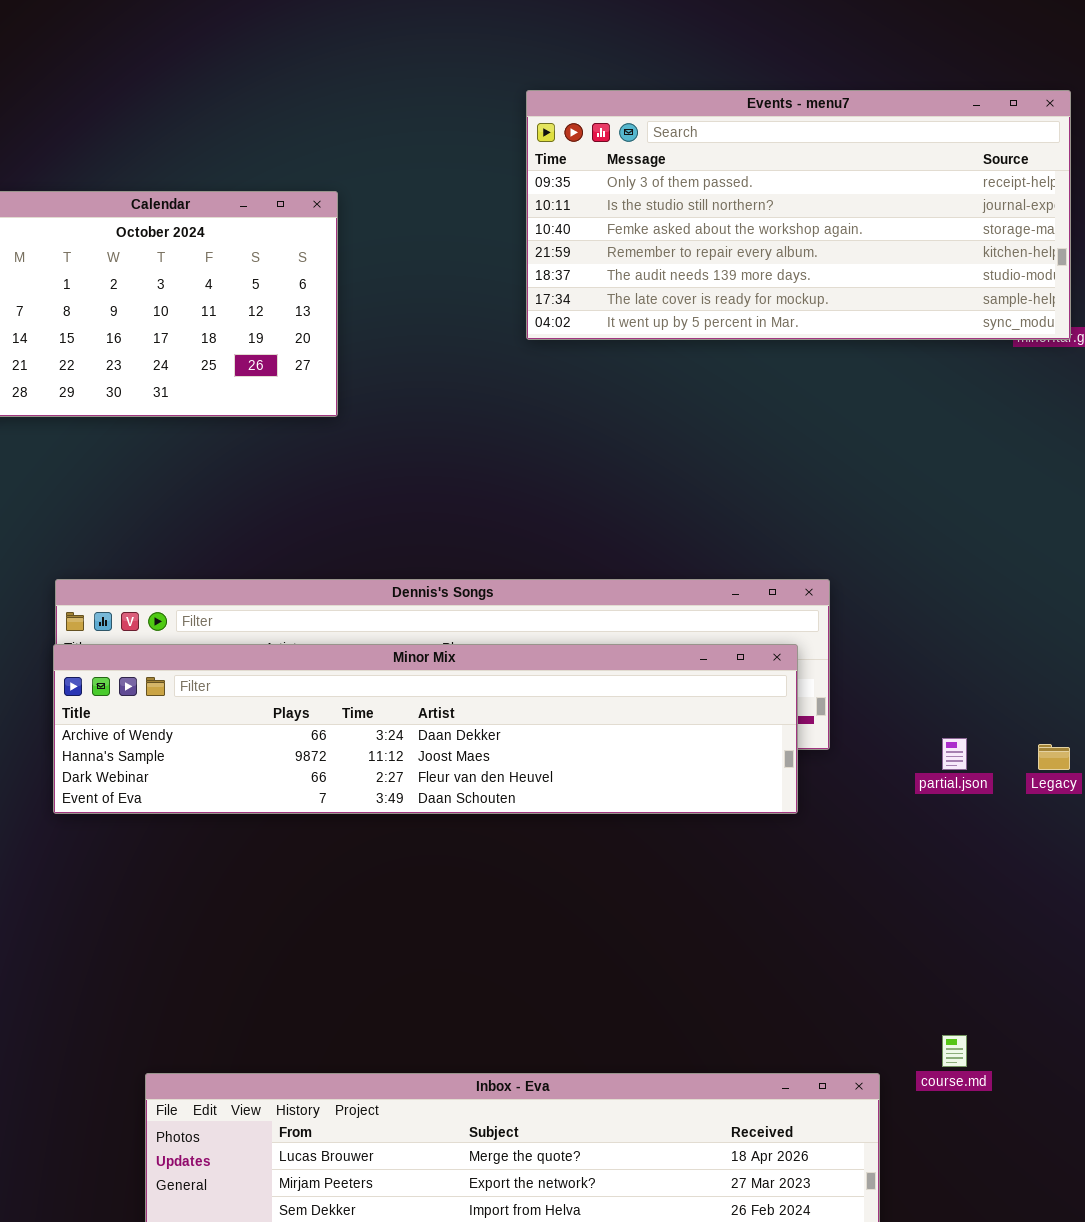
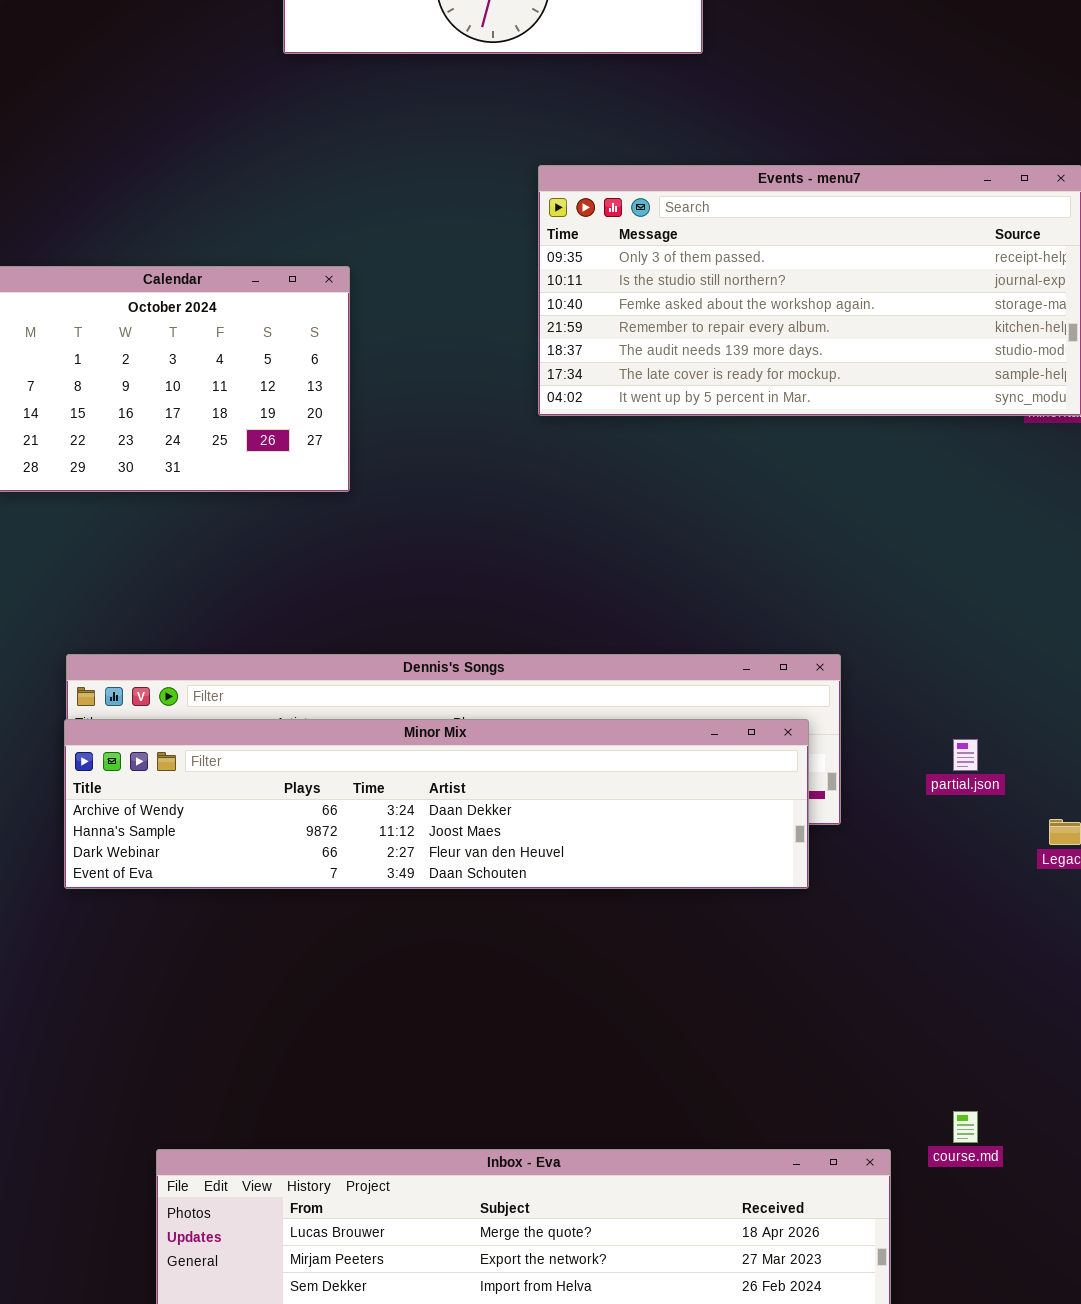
partial.json: [942,738,967,770] -> [953,739,978,771], moved

